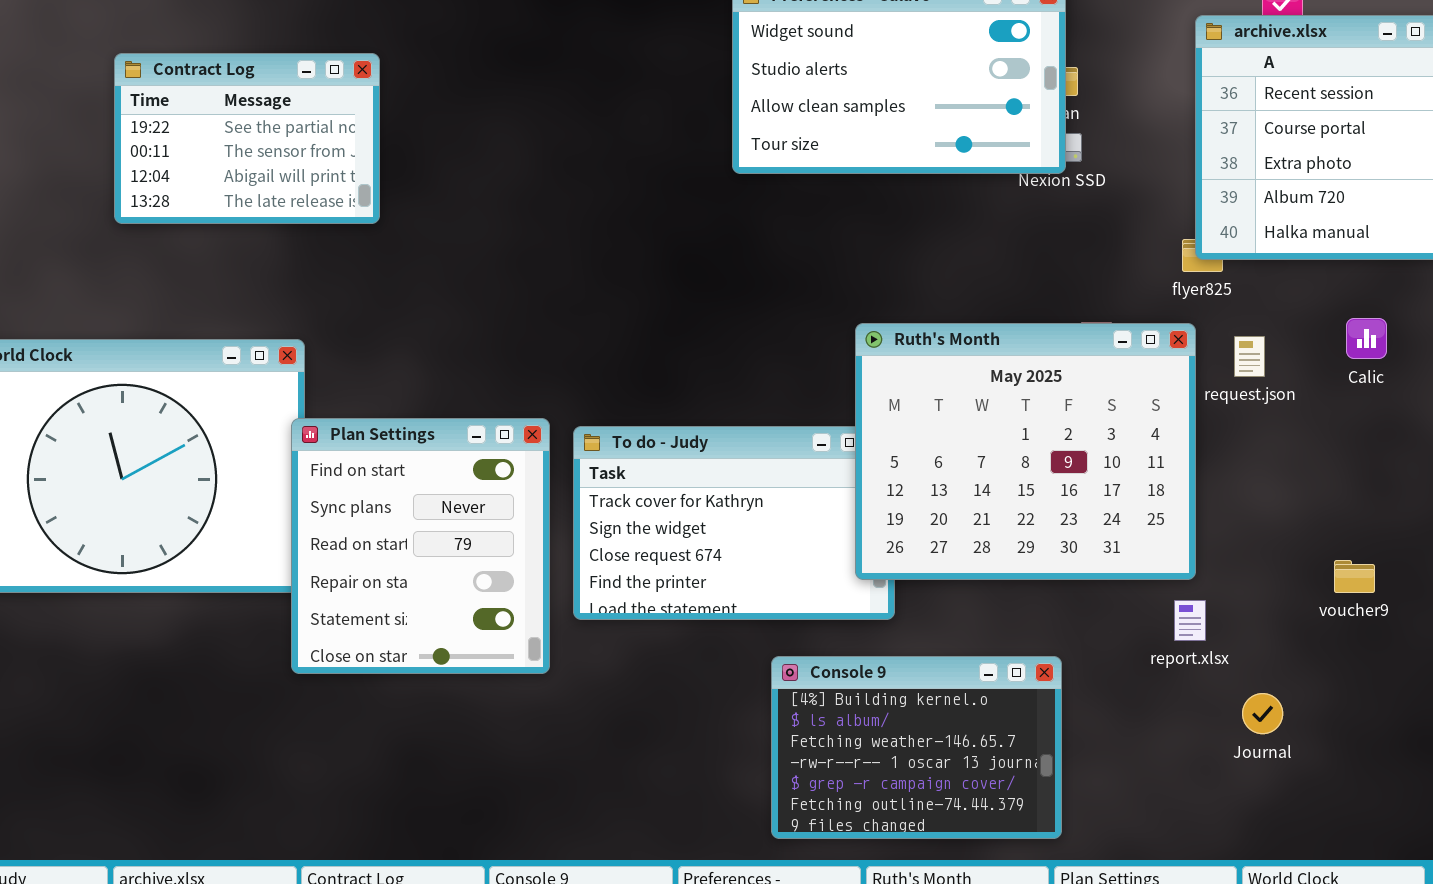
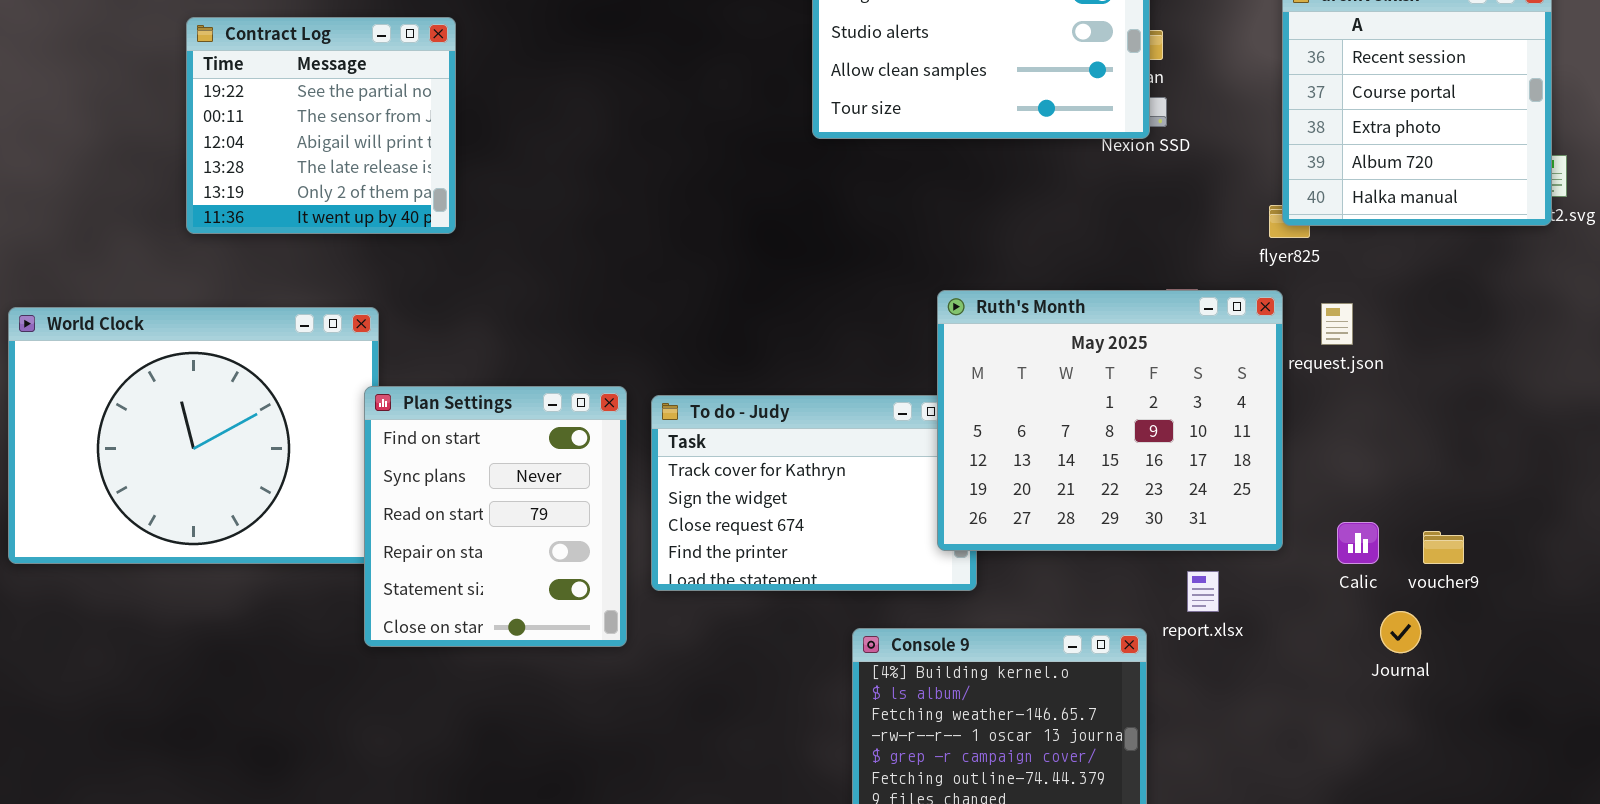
Contract Log: [114,53,380,224] -> [186,17,456,234], resized
Calic: [1346,318,1387,359] -> [1337,522,1379,564], moved
report.xlsx: [1174,600,1206,641] -> [1187,571,1219,612], moved
Journal: [1242,693,1283,734] -> [1380,611,1421,653], moved

